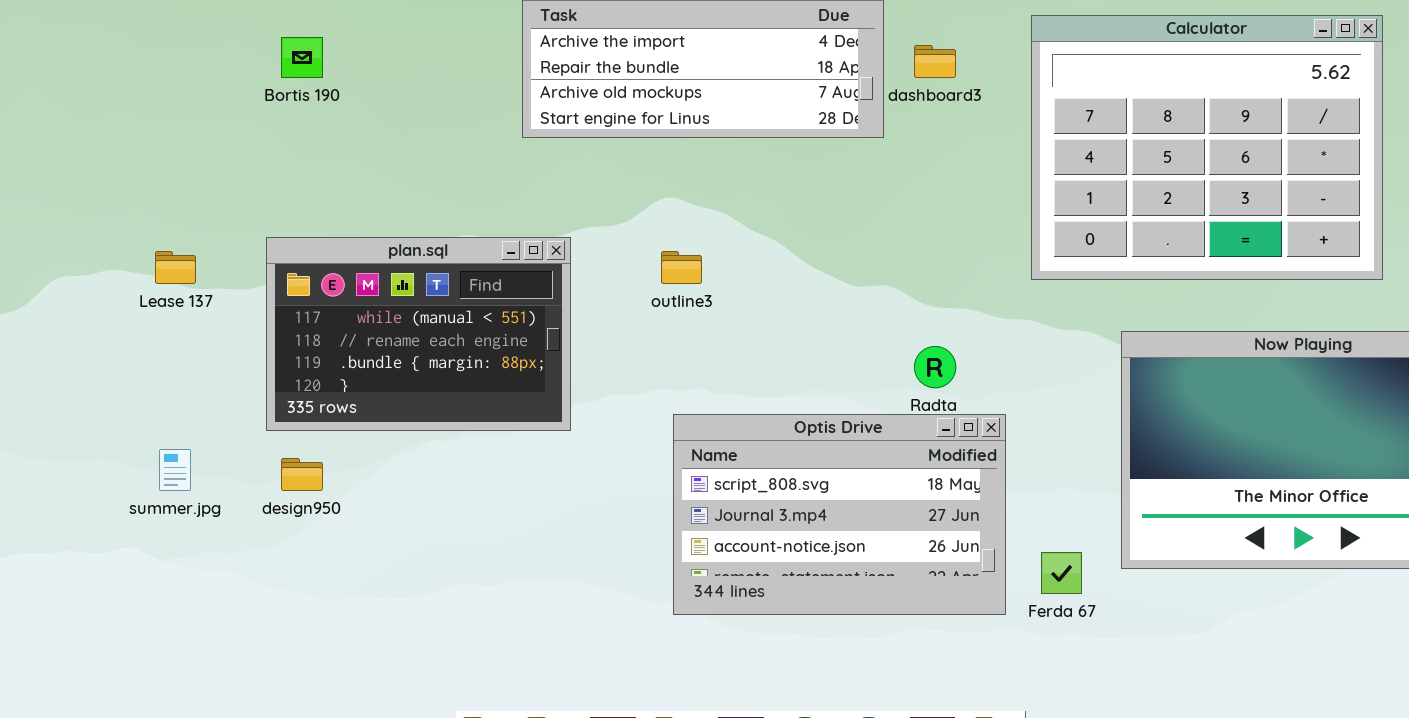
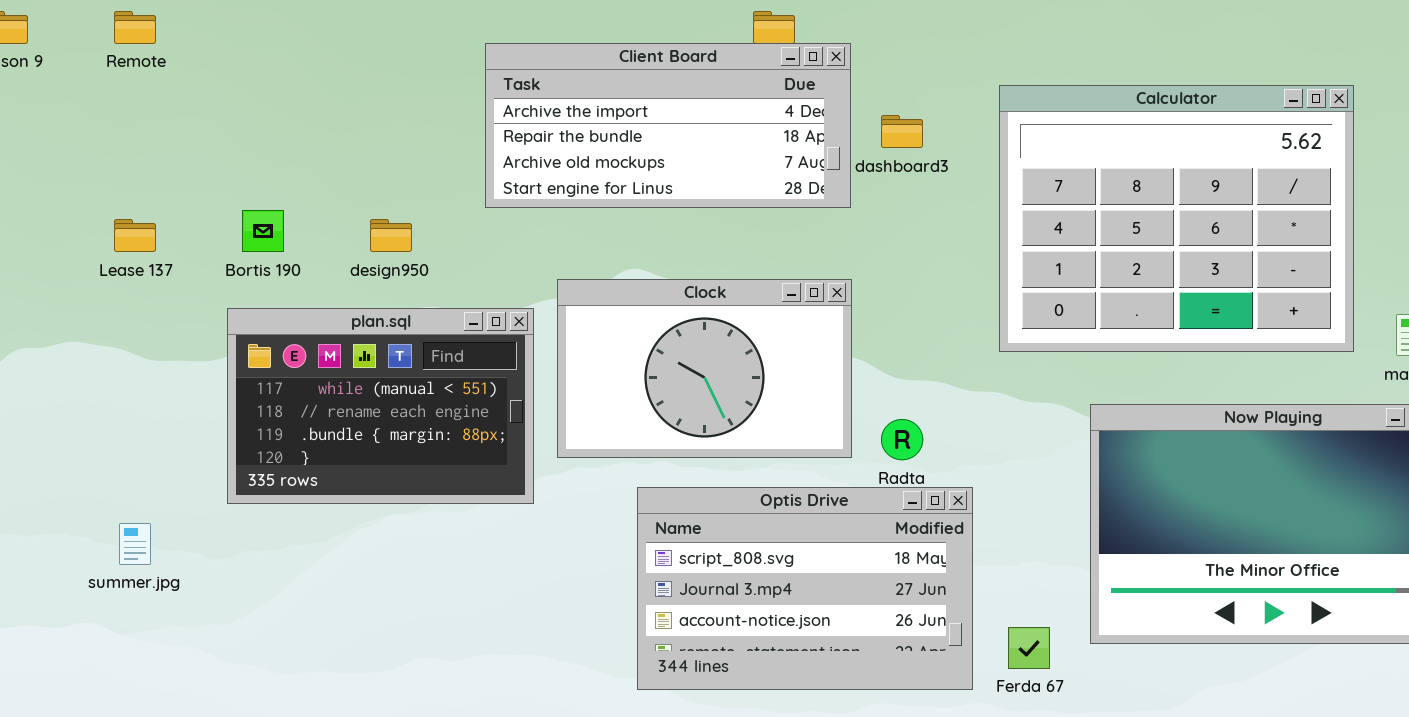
Bortis 190: [281,37,323,78] -> [242,210,284,252], moved
Clock: none -> [557,279,852,458], opened
Lease 137: [155,251,196,284] -> [114,219,156,252], moved
design950: [281,458,323,491] -> [370,219,412,252], moved

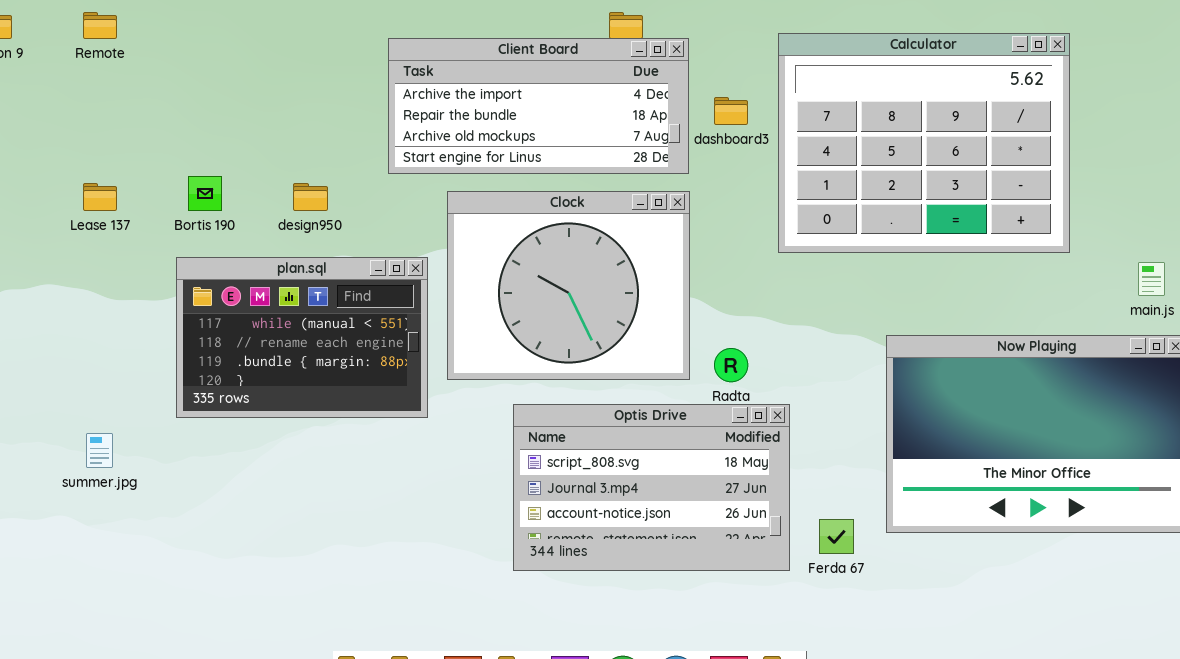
Calculator: [999,85,1354,352] -> [778,33,1070,253], moved
Clock: [557,279,852,458] -> [447,191,690,380], resized

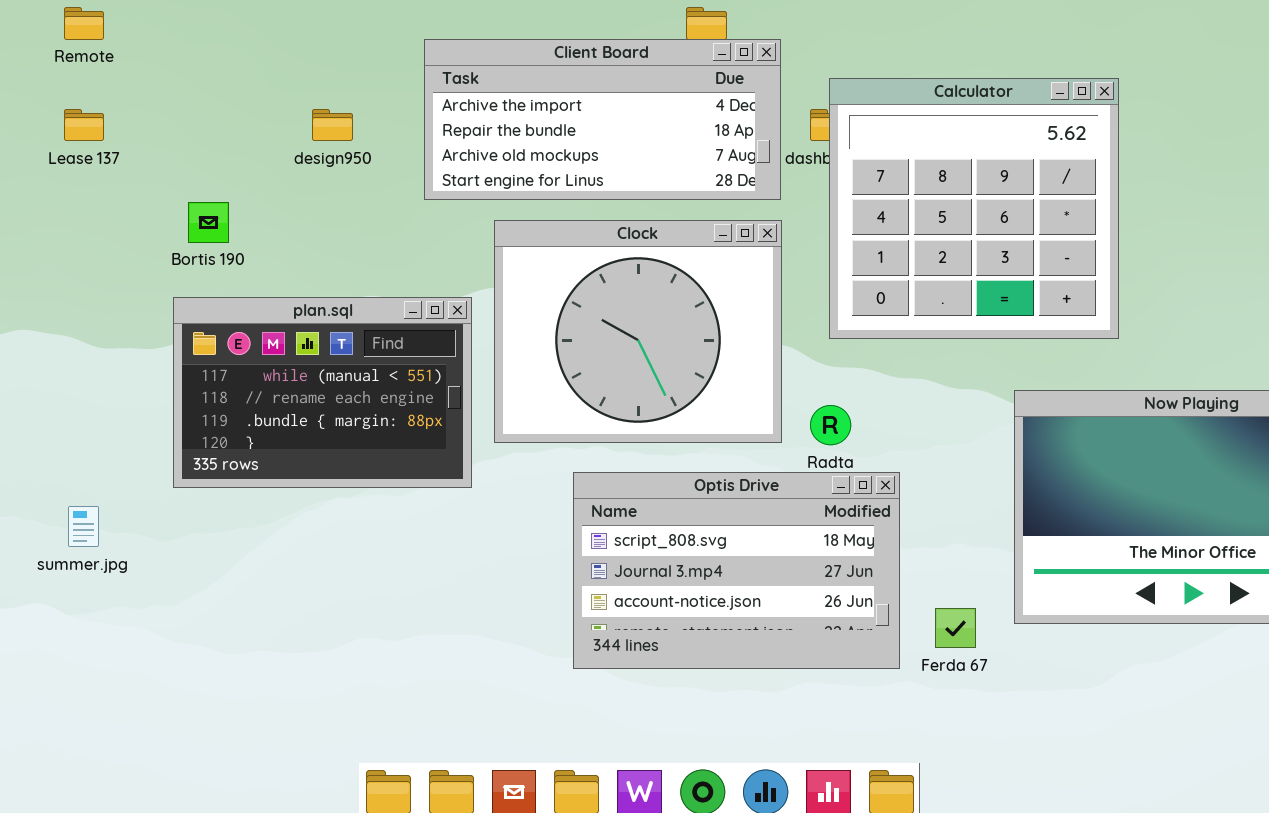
Calculator: [778,33,1070,253] -> [829,78,1119,339], moved, resized
Lease 137: [83,183,117,211] -> [64,109,104,141], moved
design950: [293,183,328,211] -> [312,109,353,141], moved

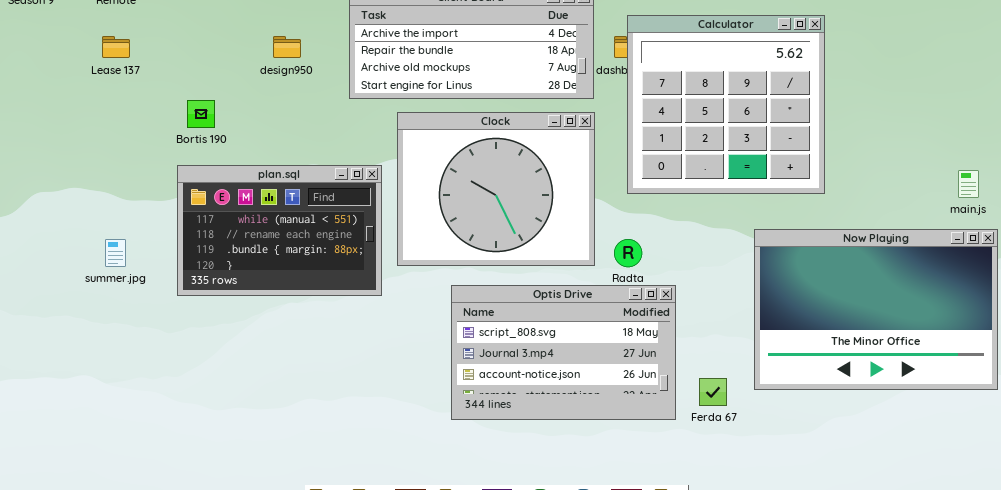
summer.jpg: [68,506,99,547] -> [105,239,126,267], moved

